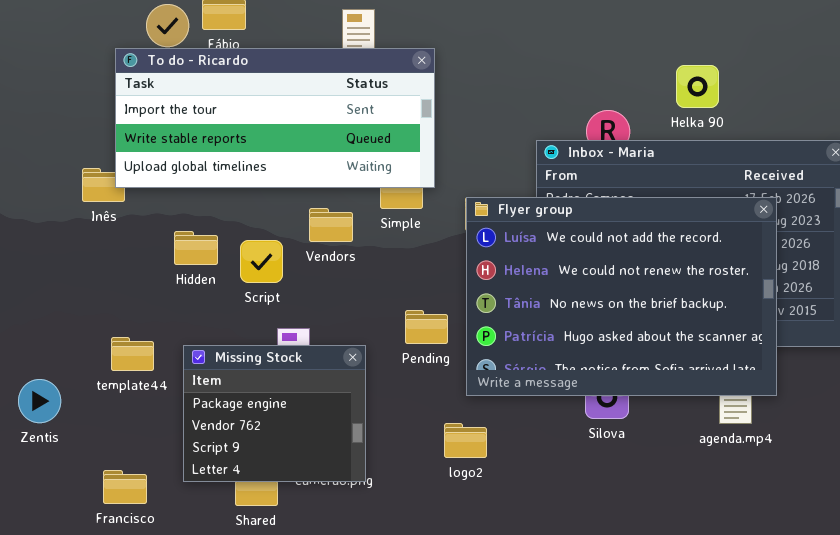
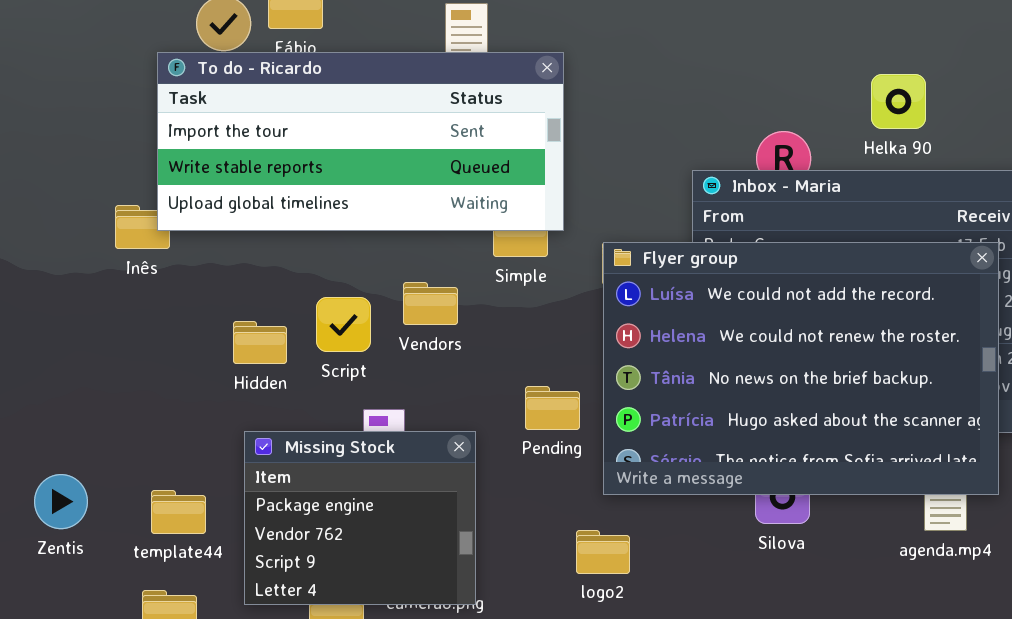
Vendors: [309,208,353,242] -> [403,282,458,325], moved
Hidden: [174,231,218,265] -> [233,321,287,364], moved
template44: [111,337,154,371] -> [151,490,206,534], moved

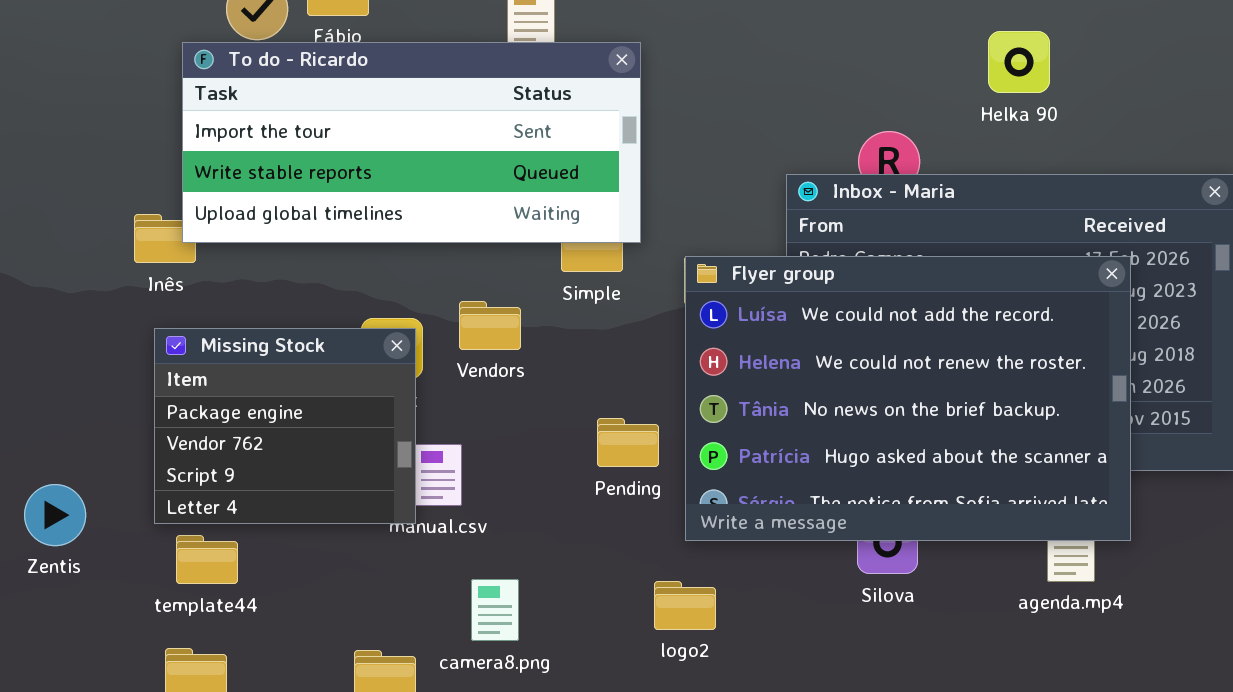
Helka 90: [871,74,926,129] -> [988,31,1050,93], moved
Missing Stock: [244,431,476,605] -> [154,328,416,524], moved
Zentis: [34,474,88,529] -> [24,484,86,546], moved

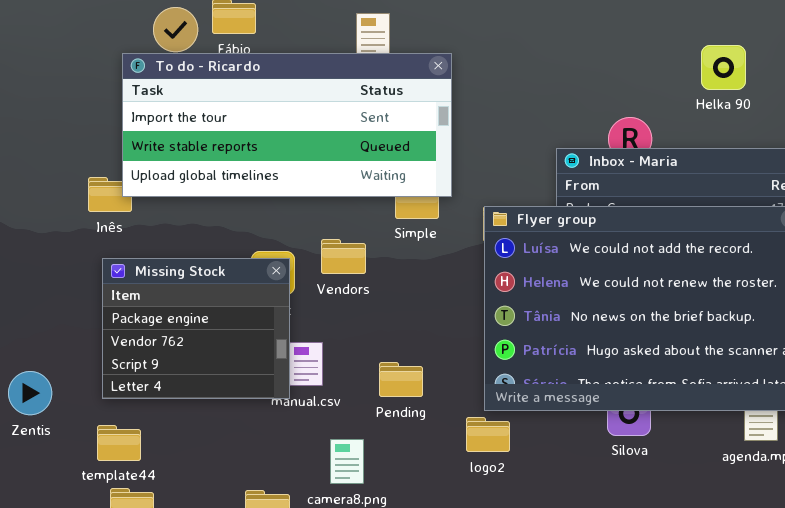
Pending: [597,418,659,467] -> [379,362,423,397], moved
template44: [176,535,238,584] -> [97,425,141,461], moved
logo2: [654,581,716,630] -> [466,417,510,452], moved

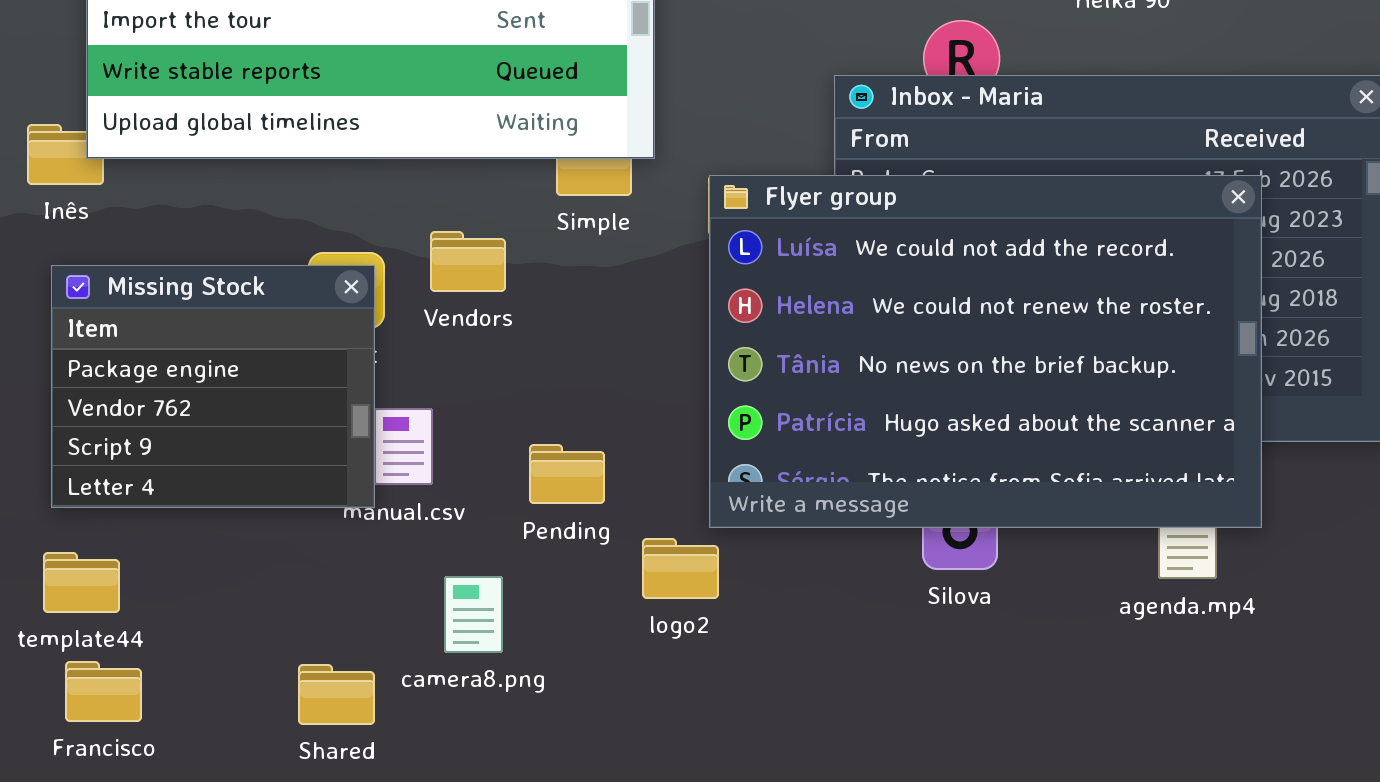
logo2: [466,417,510,452] -> [642,538,719,599], moved

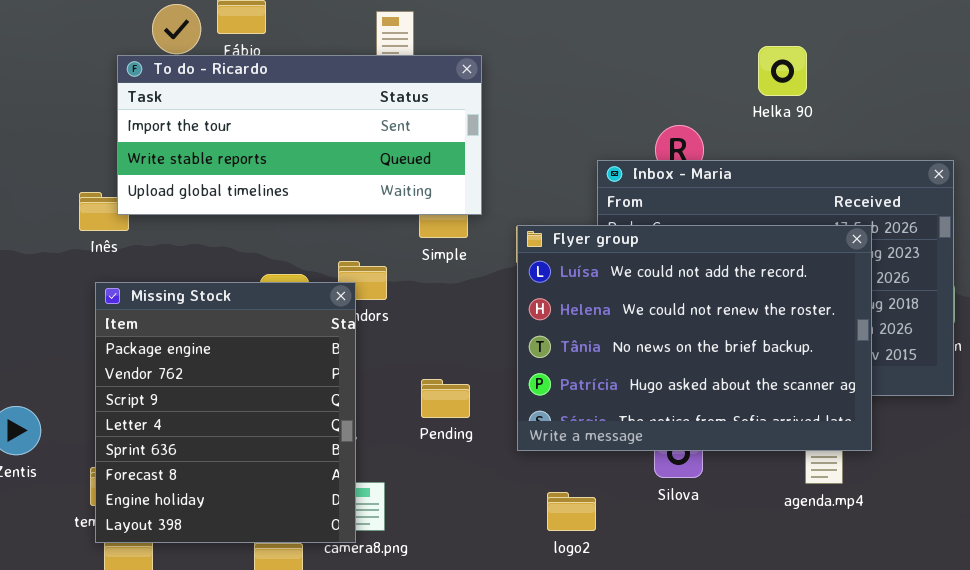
Missing Stock: [51,265,375,508] -> [95,282,356,543], resized
Pending: [529,444,605,504] -> [421,379,470,418], moved
logo2: [642,538,719,599] -> [547,492,596,531], moved

